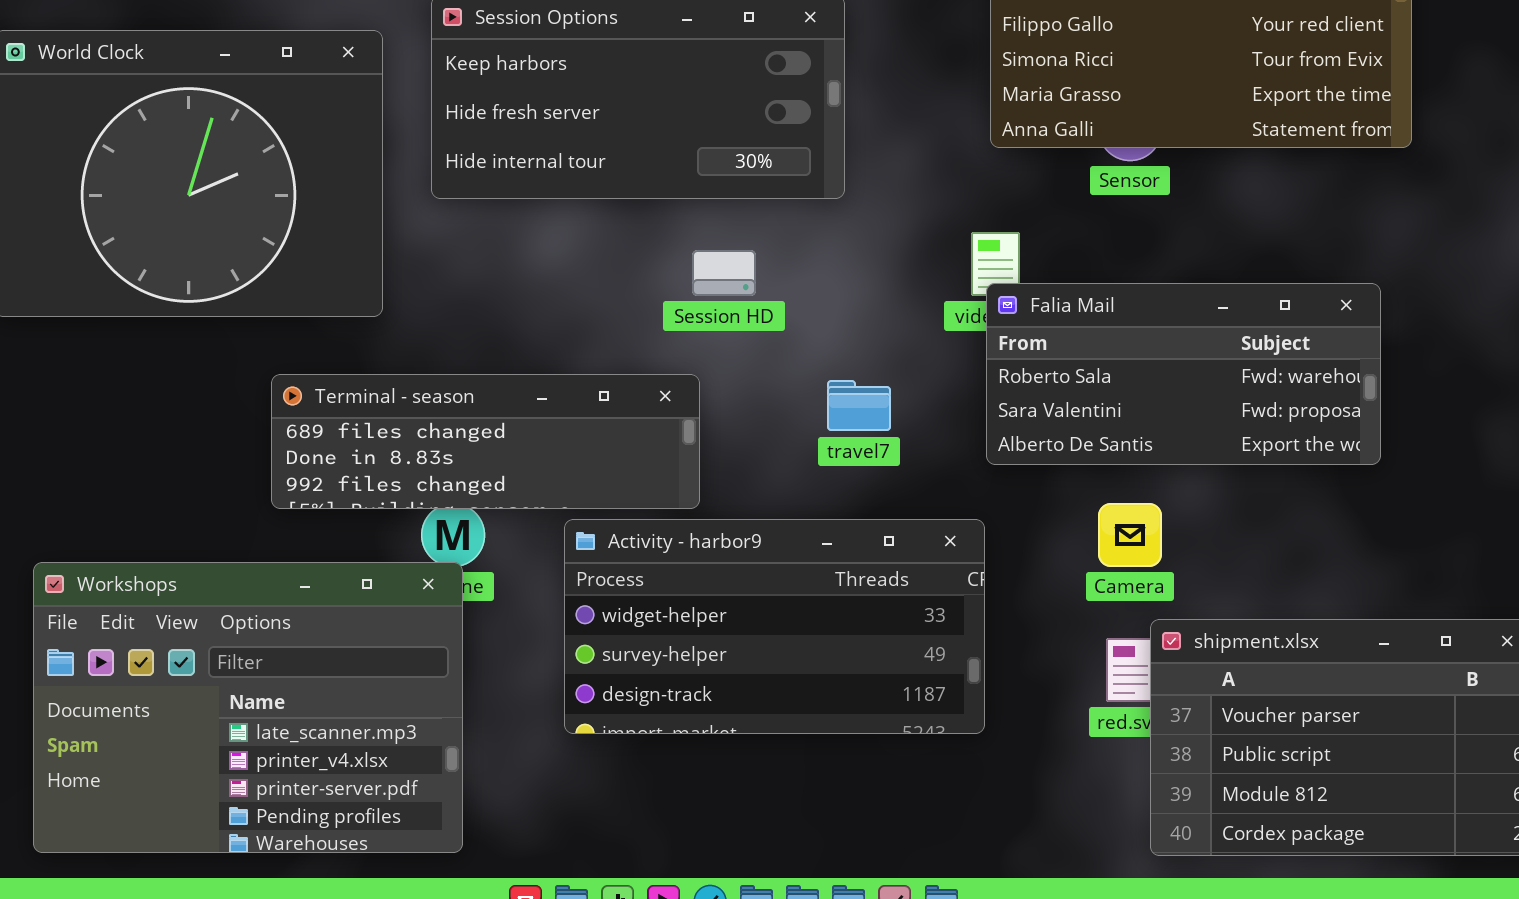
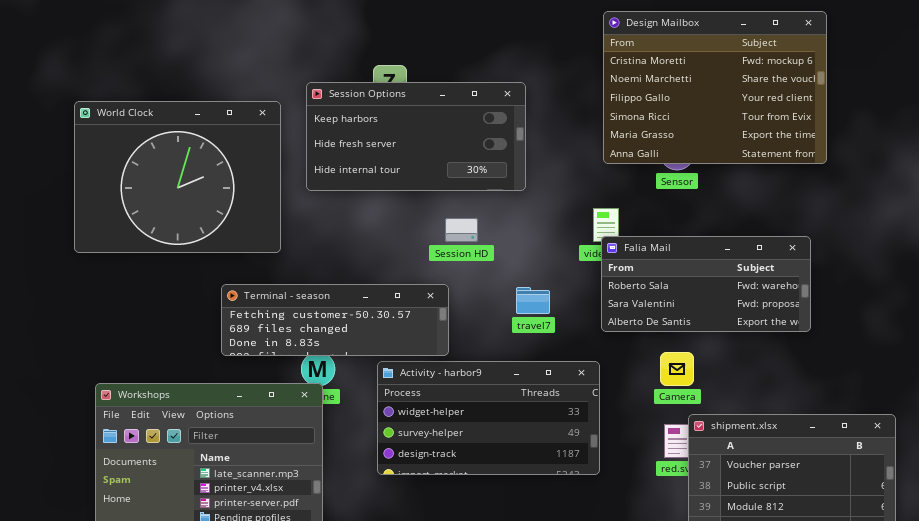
Terminal - season: [271,374,700,509] -> [221,284,449,356], scrolled up 1 row

